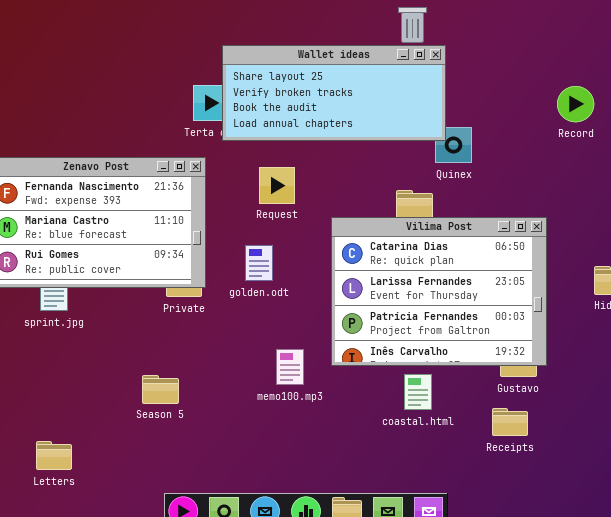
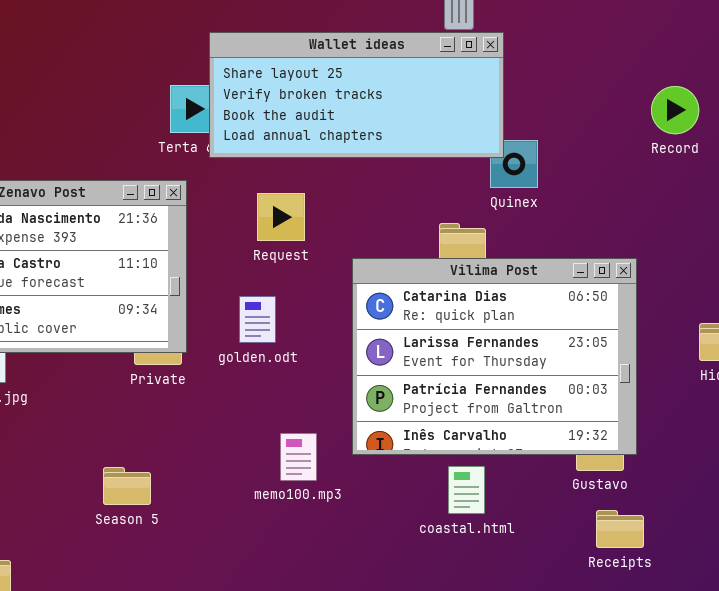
Receipts: [492,408,528,436] -> [596,510,644,548], moved

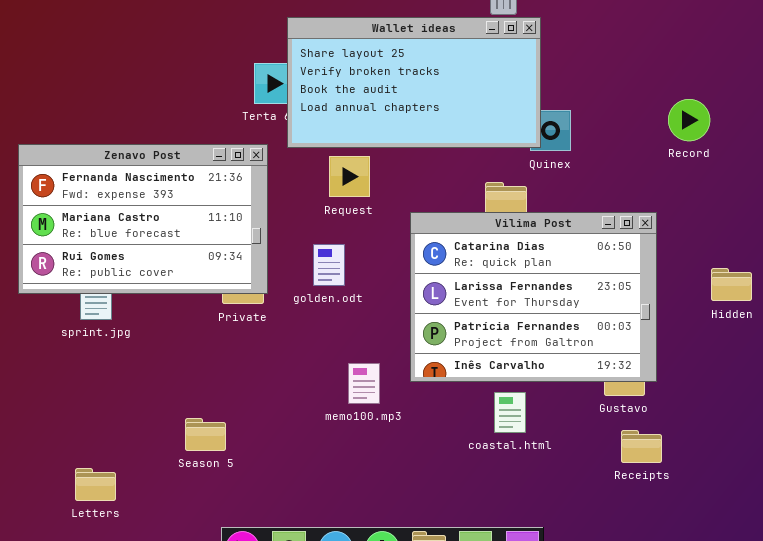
Wallet ideas: [209,32,504,158] -> [287,17,541,148], resized
Record: [651,86,699,134] -> [668,99,710,141], moved
Season 5: [103,467,151,505] -> [185,418,226,451], moved

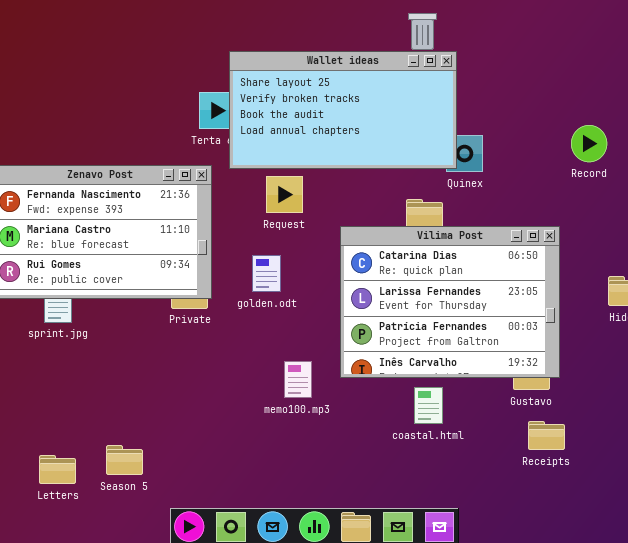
Season 5: [185,418,226,451] -> [106,445,143,475], moved

